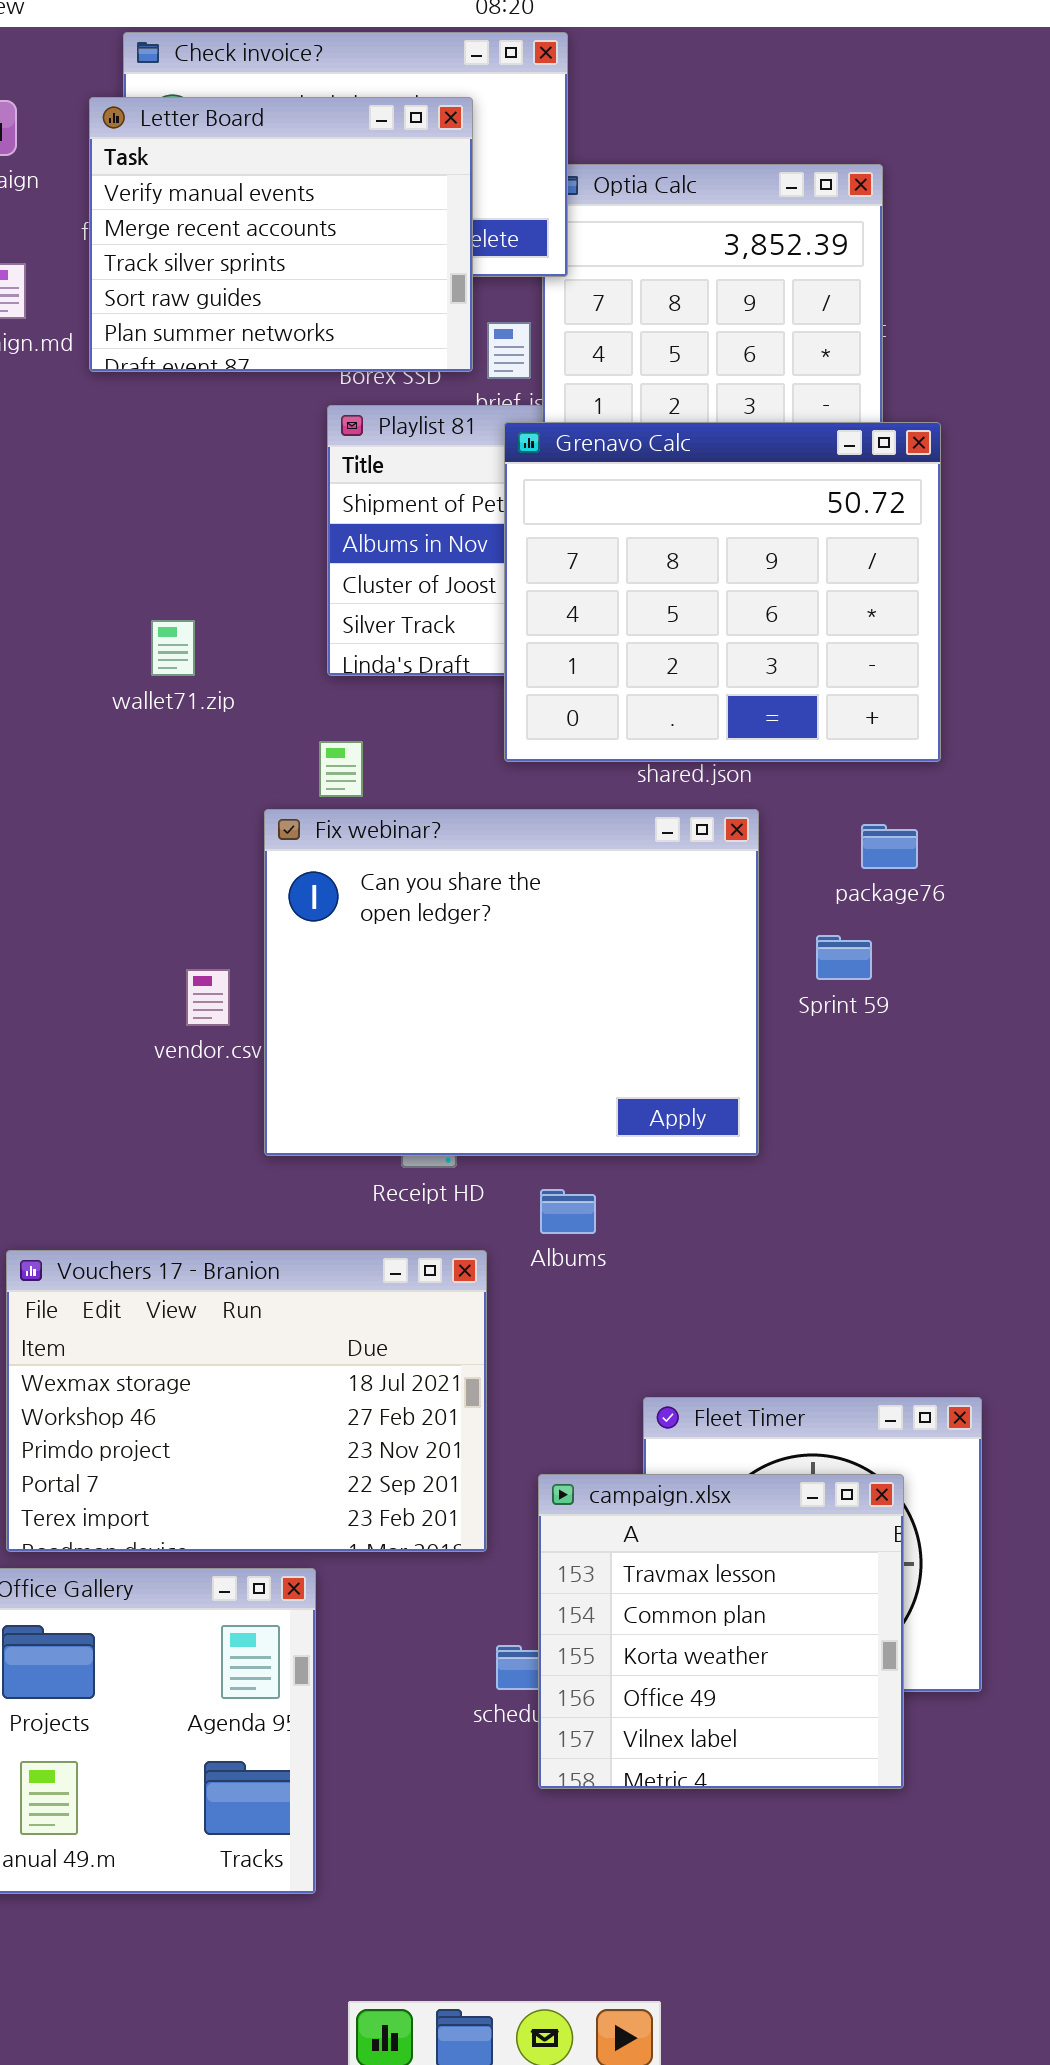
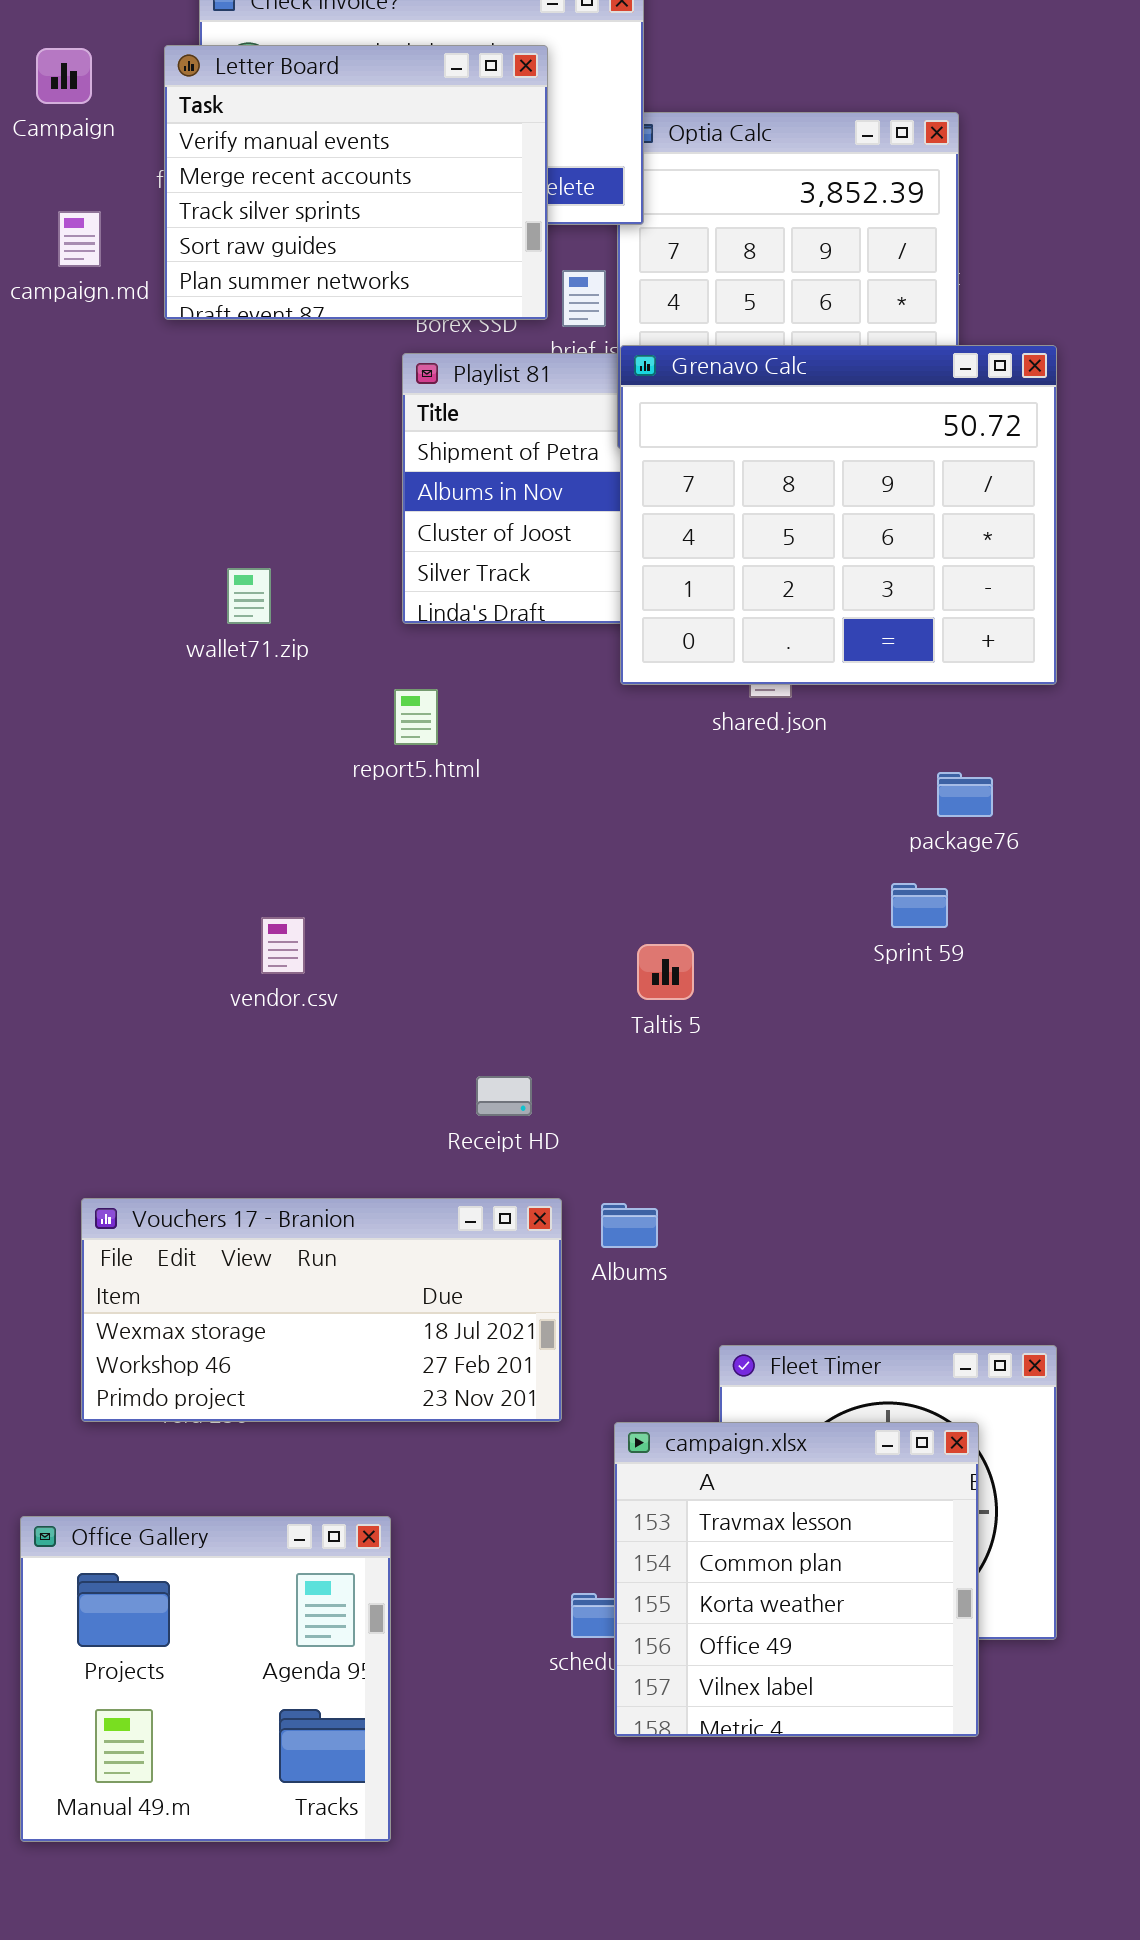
Grenavo Calc: [504,422,941,762] -> [620,345,1057,685], moved
Fix webinar?: [264,809,759,1156] -> none, closed
Albums: [540,1189,596,1234] -> [601,1203,658,1248], moved
Vouchers 17 - Branion: [6,1250,487,1552] -> [81,1198,562,1422], resized

